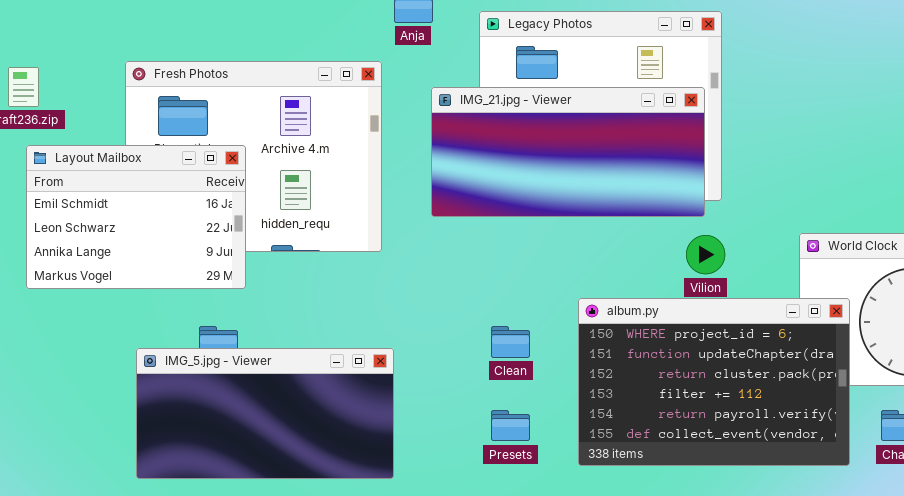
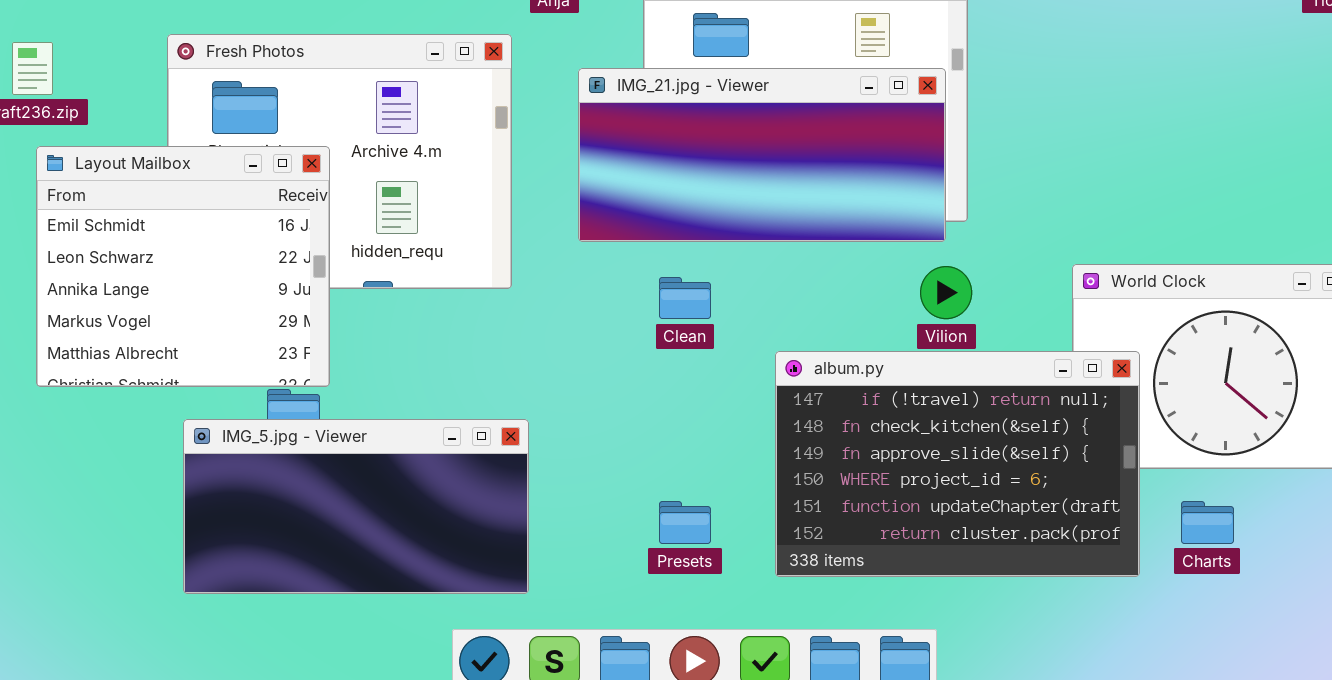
Layout Mailbox: [26,145,246,289] -> [36,146,330,387], resized
album.py: [578,298,850,466] -> [775,351,1140,577], scrolled up 3 rows
Clean: [491,326,530,358] -> [659,277,711,319], moved

